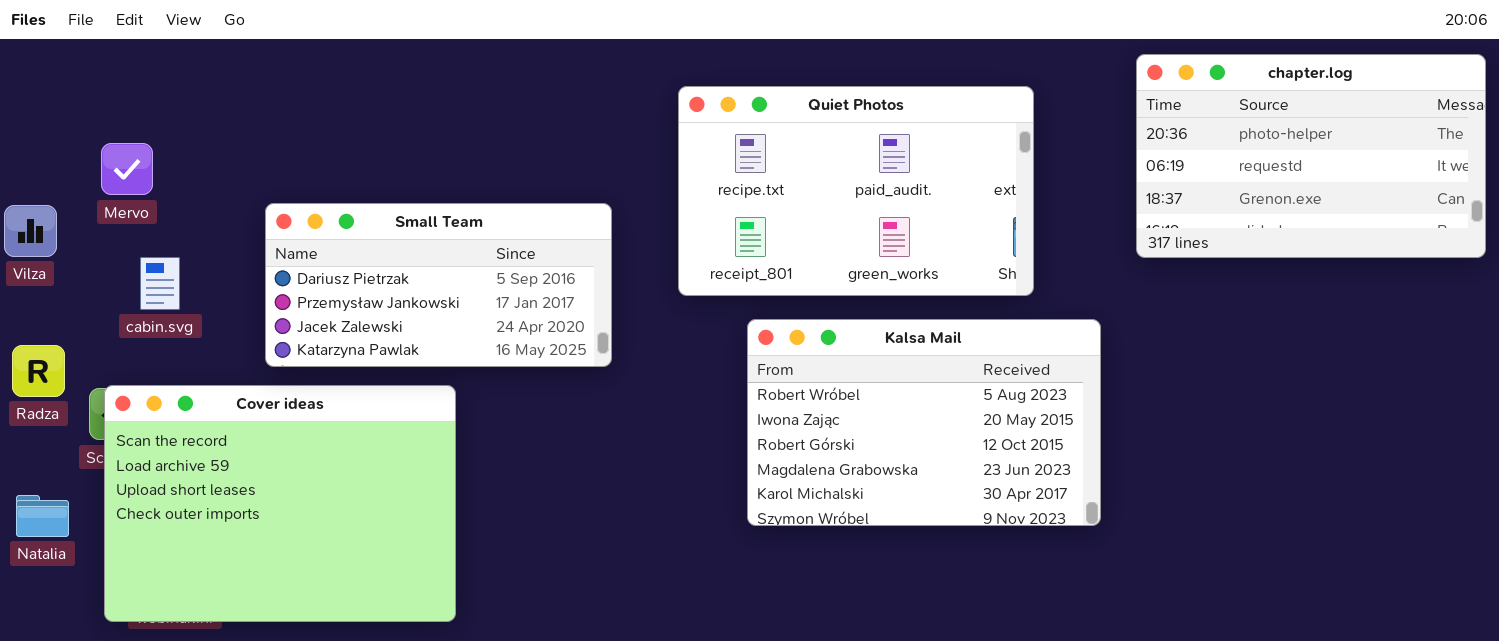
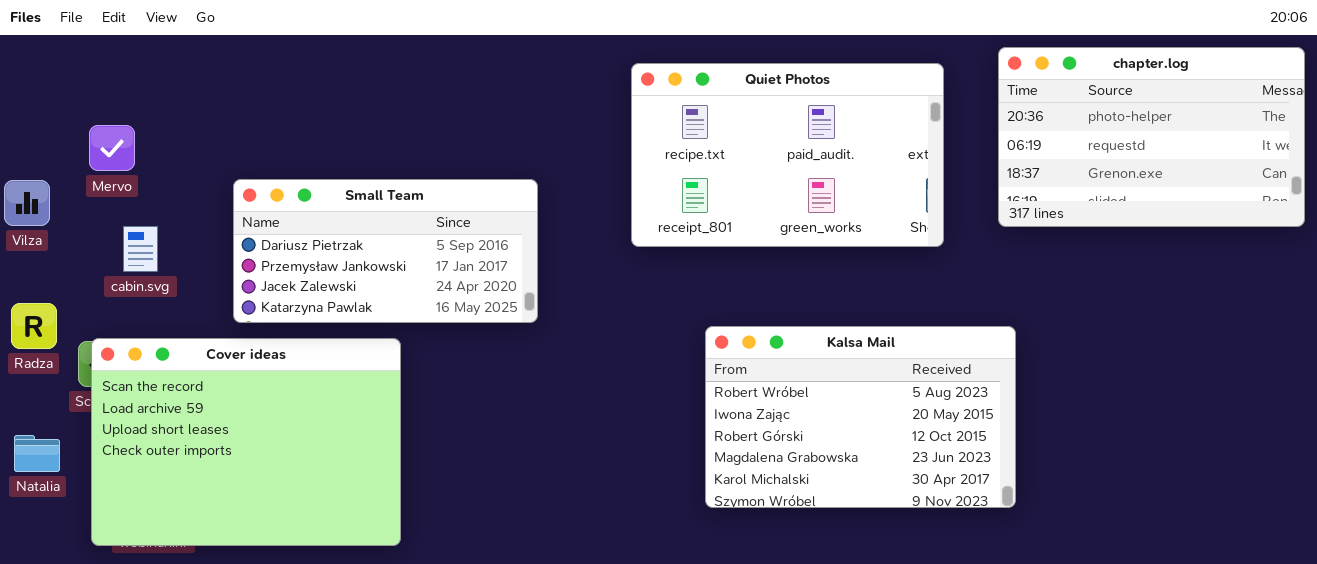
Quiet Photos: [678,86,1034,296] -> [631,63,944,247], moved
Kalsa Mail: [747,319,1101,526] -> [705,326,1016,508], moved

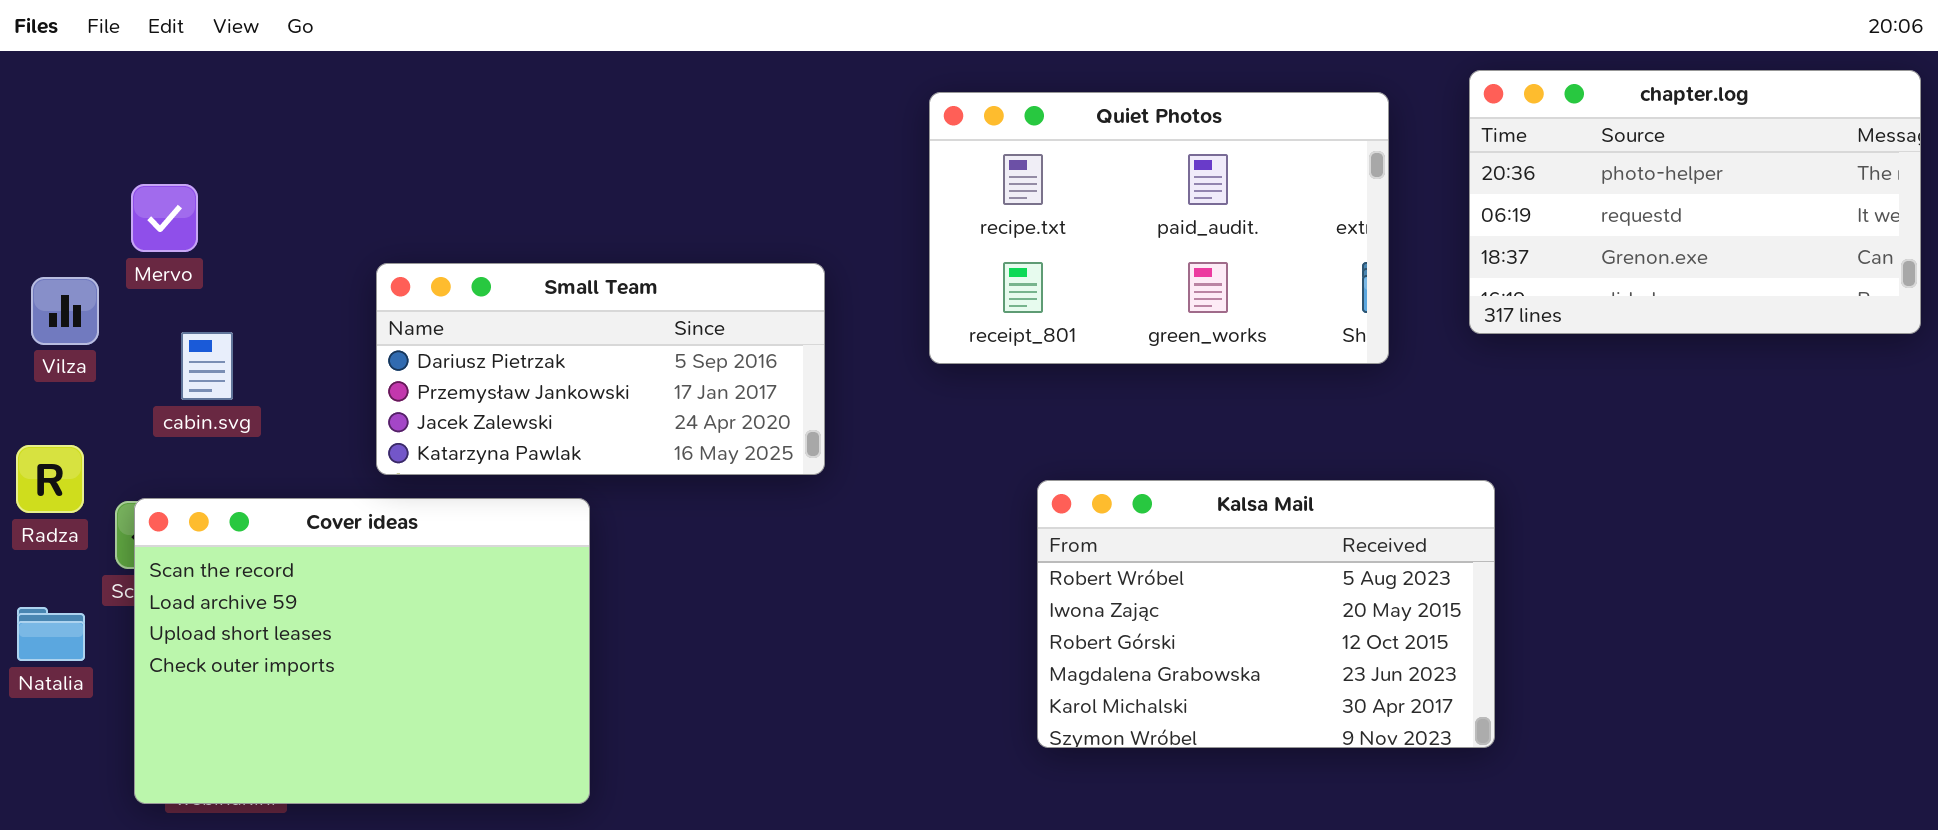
Small Team: [233,179,538,323] -> [376,263,825,475], moved
Vilza: [4,180,50,226] -> [31,277,99,345], moved
Natalia: [14,435,60,472] -> [17,607,85,661], moved

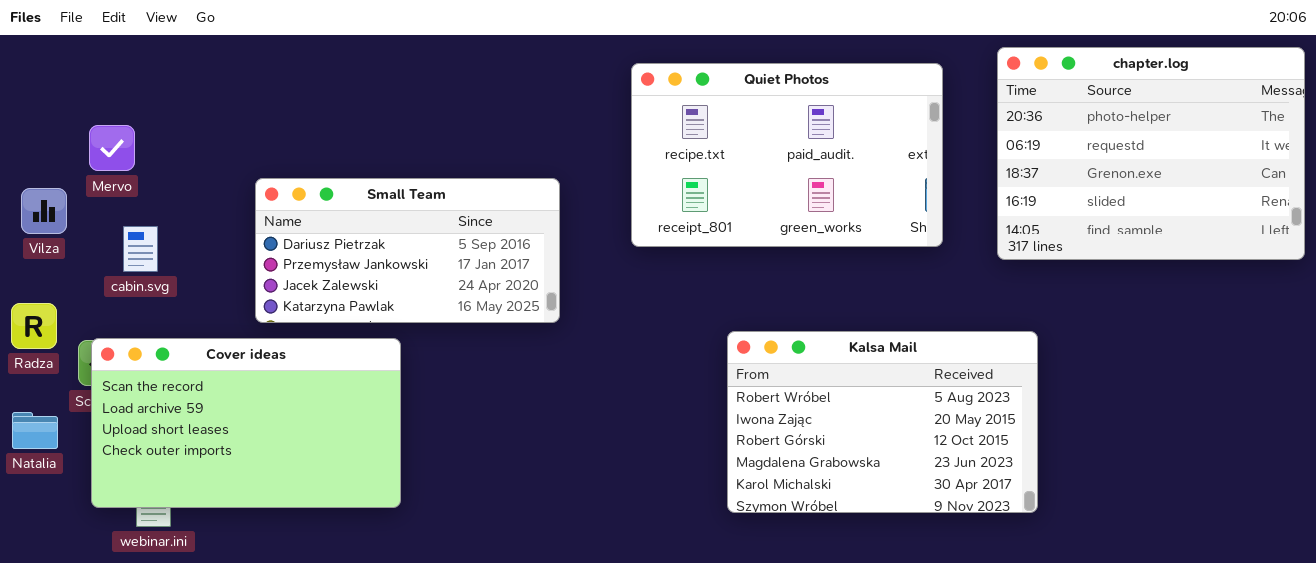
chapter.log: [1469,70,1921,334] -> [997,47,1305,260], resized
Kalsa Mail: [1037,480,1495,748] -> [727,331,1038,513], moved
Cover ideas: [134,498,590,804] -> [91,338,401,508], resized

